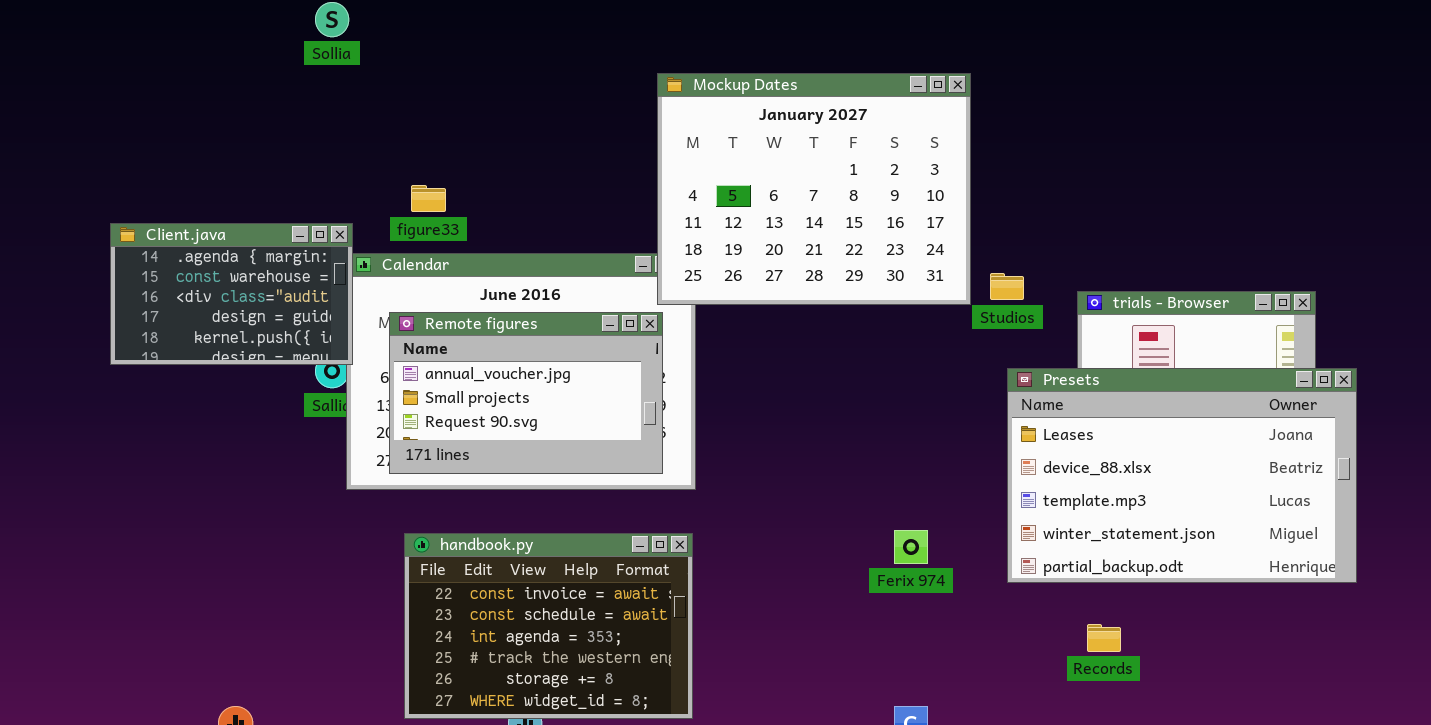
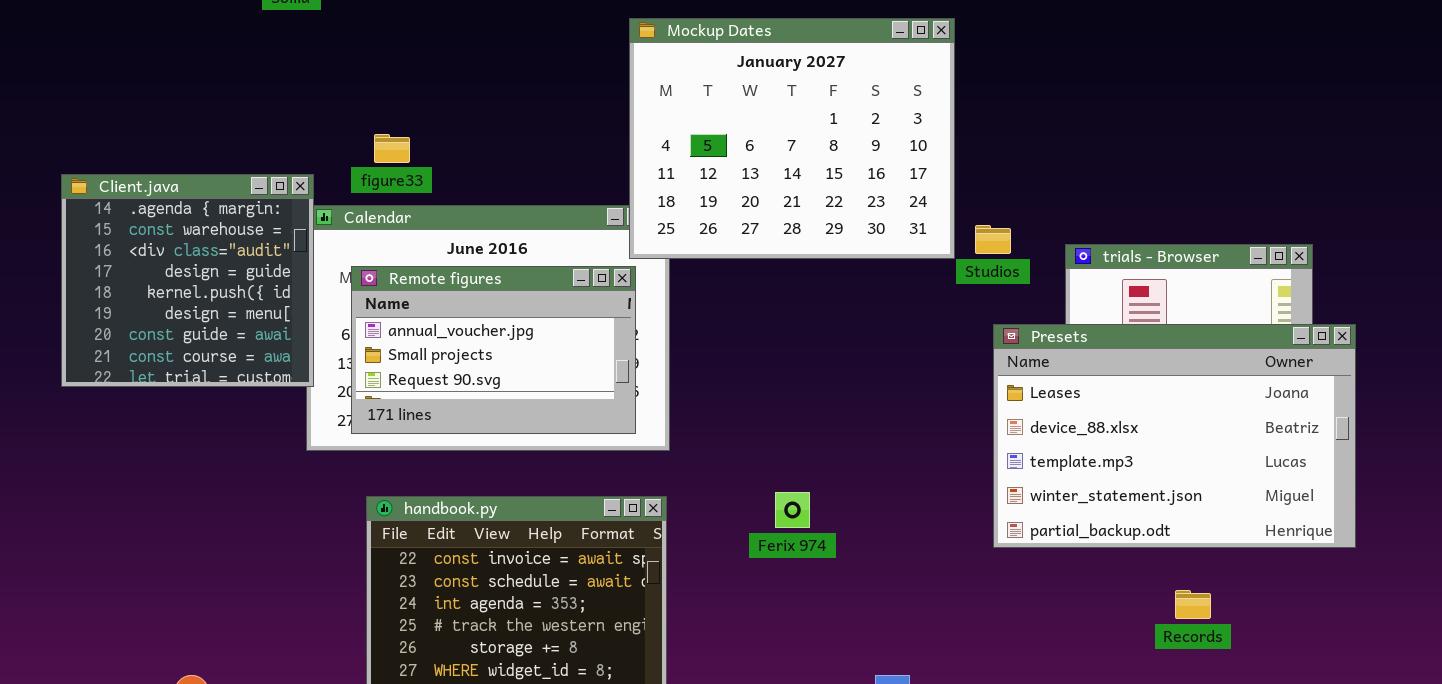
Client.java: [110,223,353,365] -> [61,174,314,387], resized
Ferix 974: [894,530,928,564] -> [775,492,810,528], moved
Records: [1087,624,1121,652] -> [1175,590,1211,619], moved

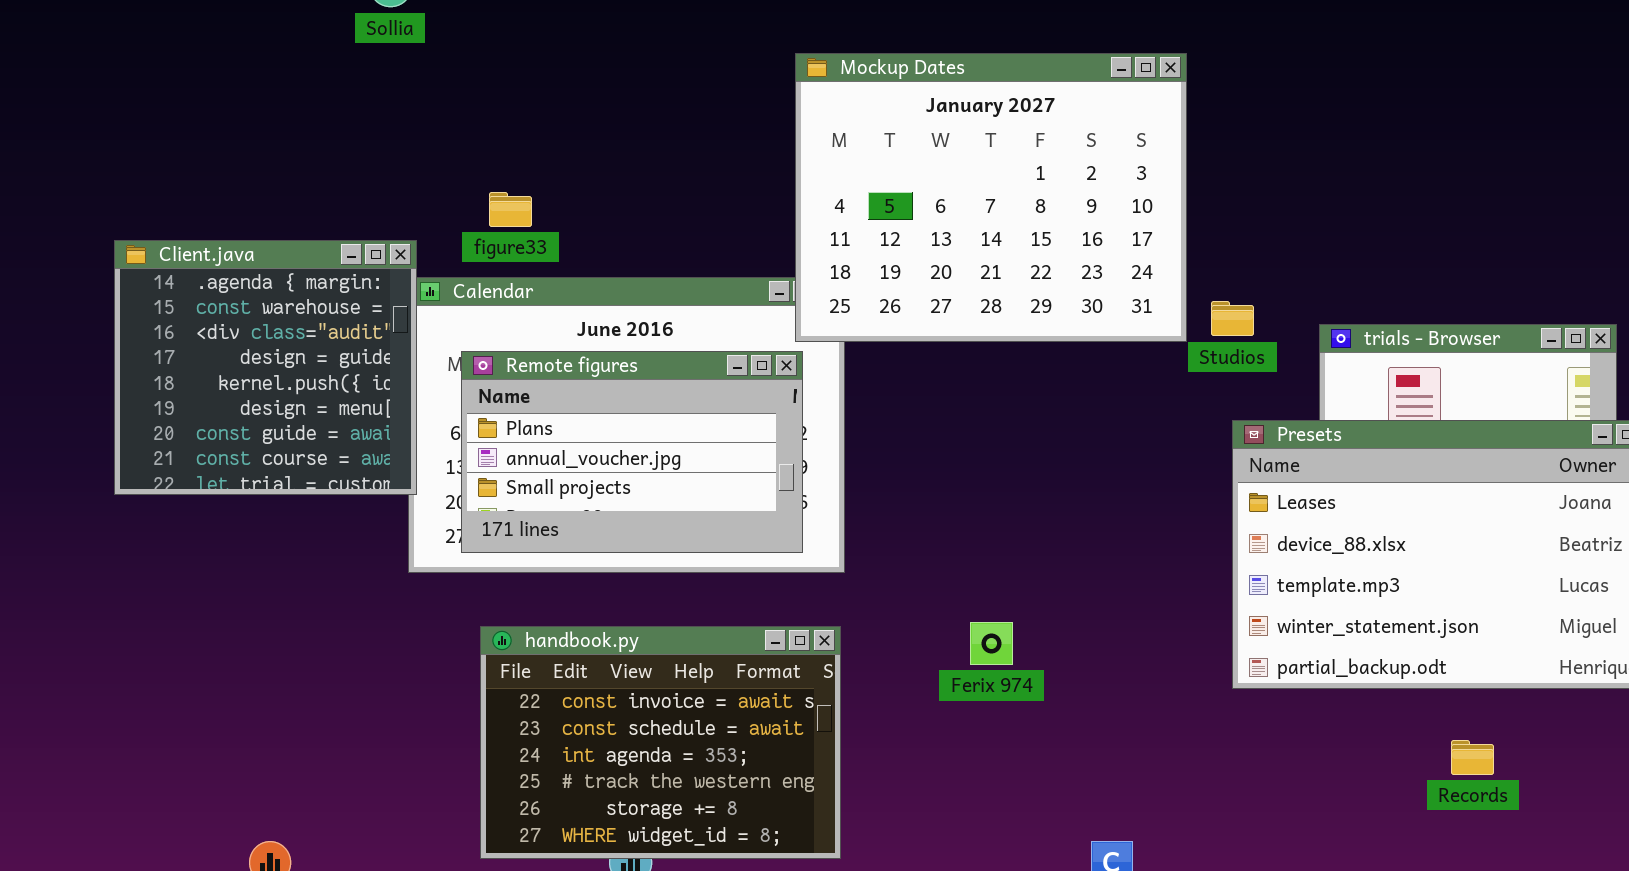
Remote figures: [351,266,636,434] -> [461,351,803,553], scrolled up 1 row

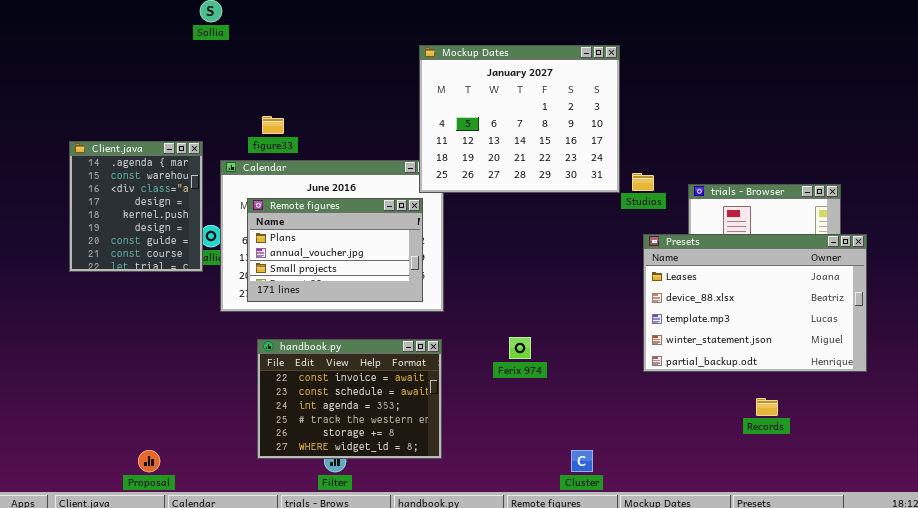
Client.java: [114,240,417,495] -> [69,141,203,272], resized

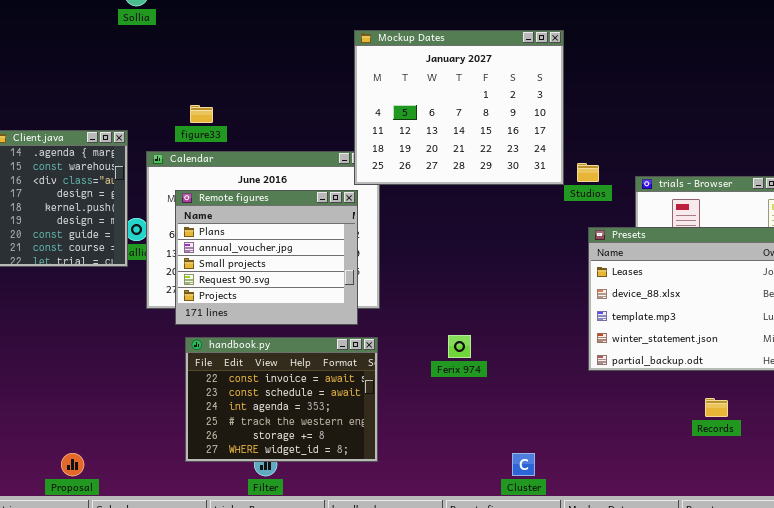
Remote figures: [247,198,423,302] -> [175,190,358,325], resized

